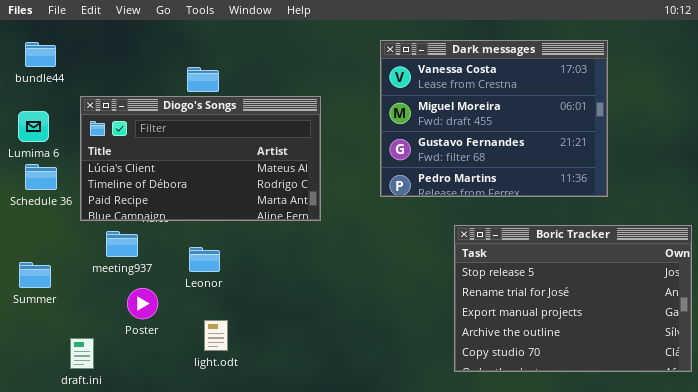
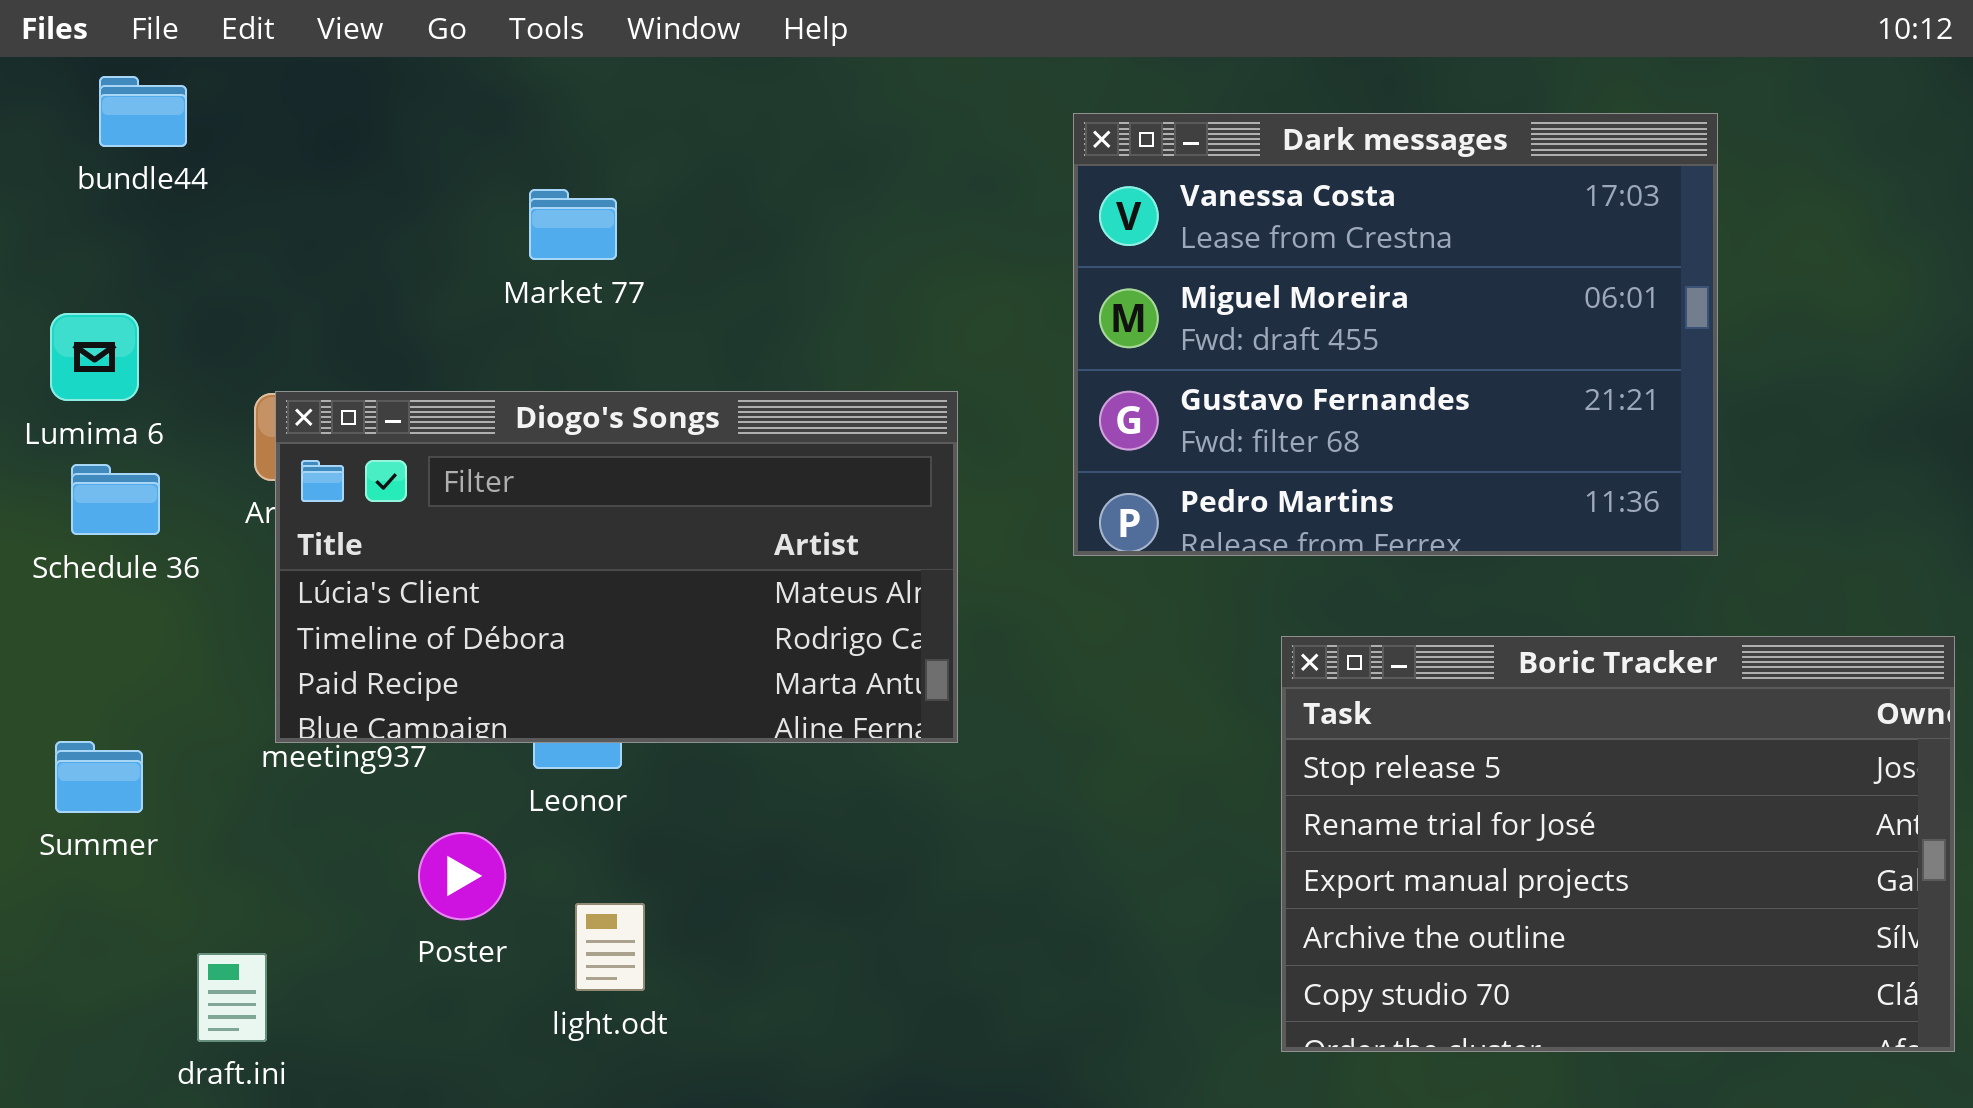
bundle44: [25,42,56,67] -> [99,76,187,147], moved
Diogo's Songs: [80,96,321,221] -> [275,391,958,743], moved
Poster: [127,288,158,319] -> [418,832,506,920], moved

